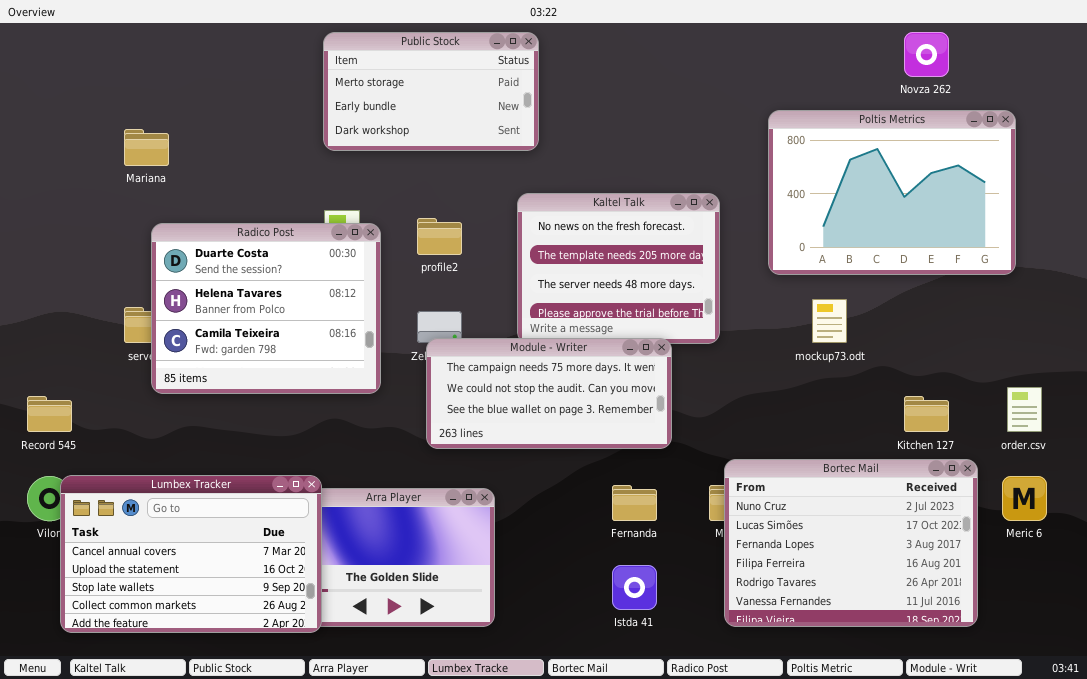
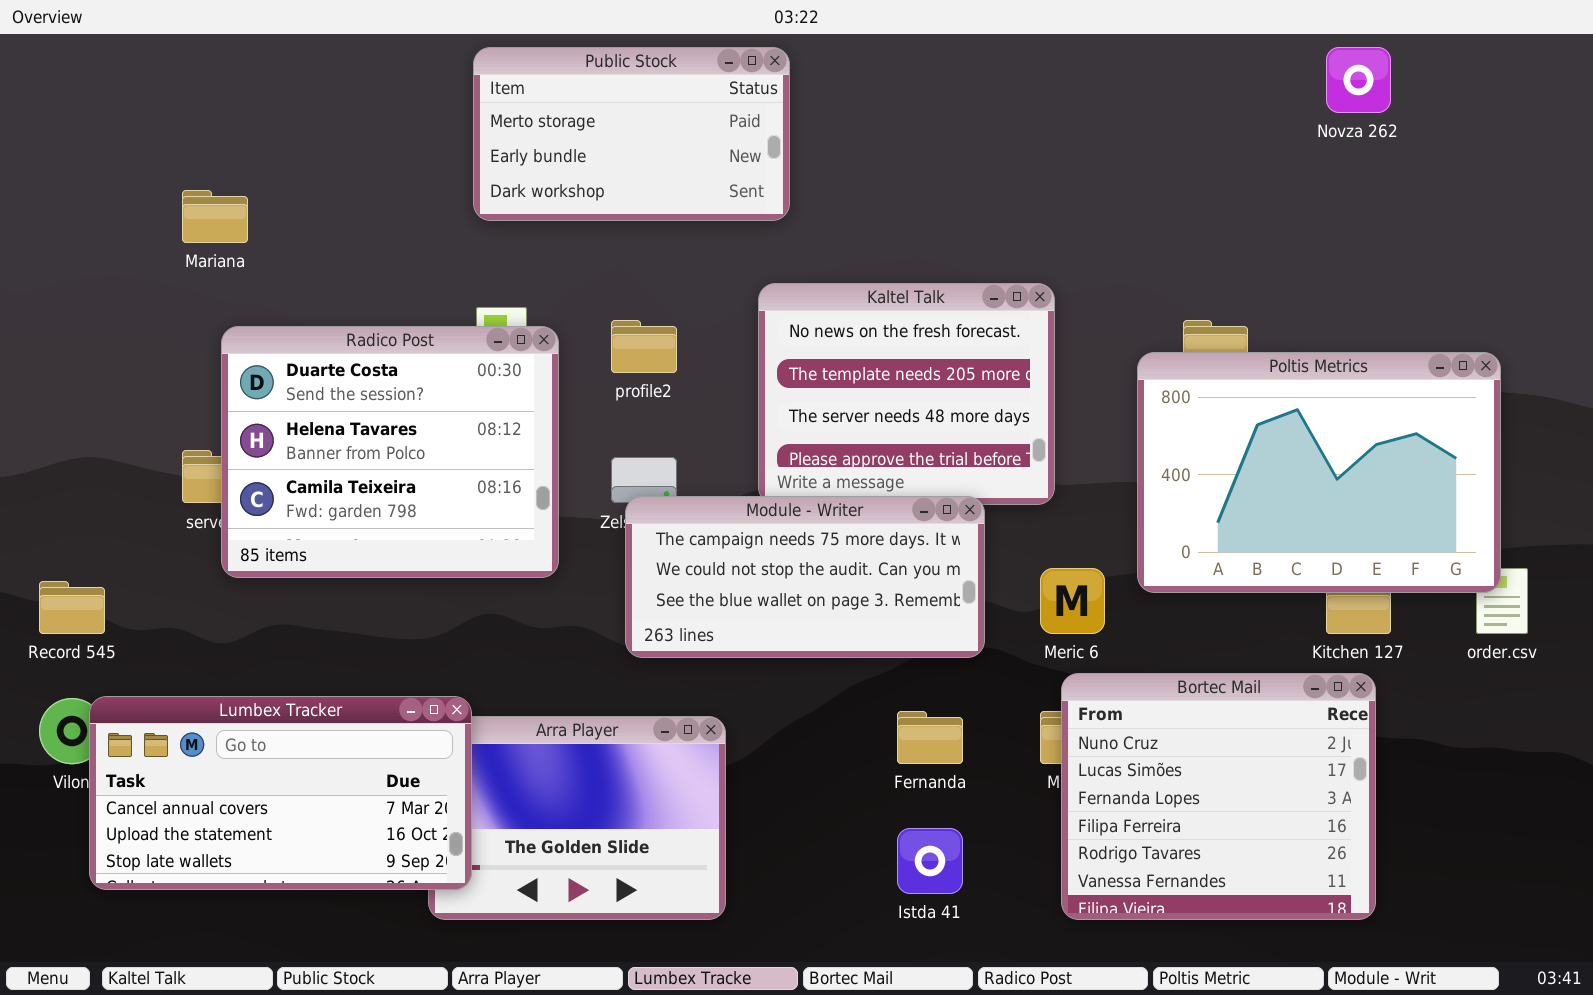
Poltis Metrics: [768,110,1016,275] -> [1137,352,1501,593], moved
Bortec Mail: [724,459,978,627] -> [1061,673,1376,920], resized
Lumbex Tracker: [60,475,322,633] -> [89,696,472,890], resized
Meric 6: [1002,476,1047,521] -> [1040,568,1105,634], moved

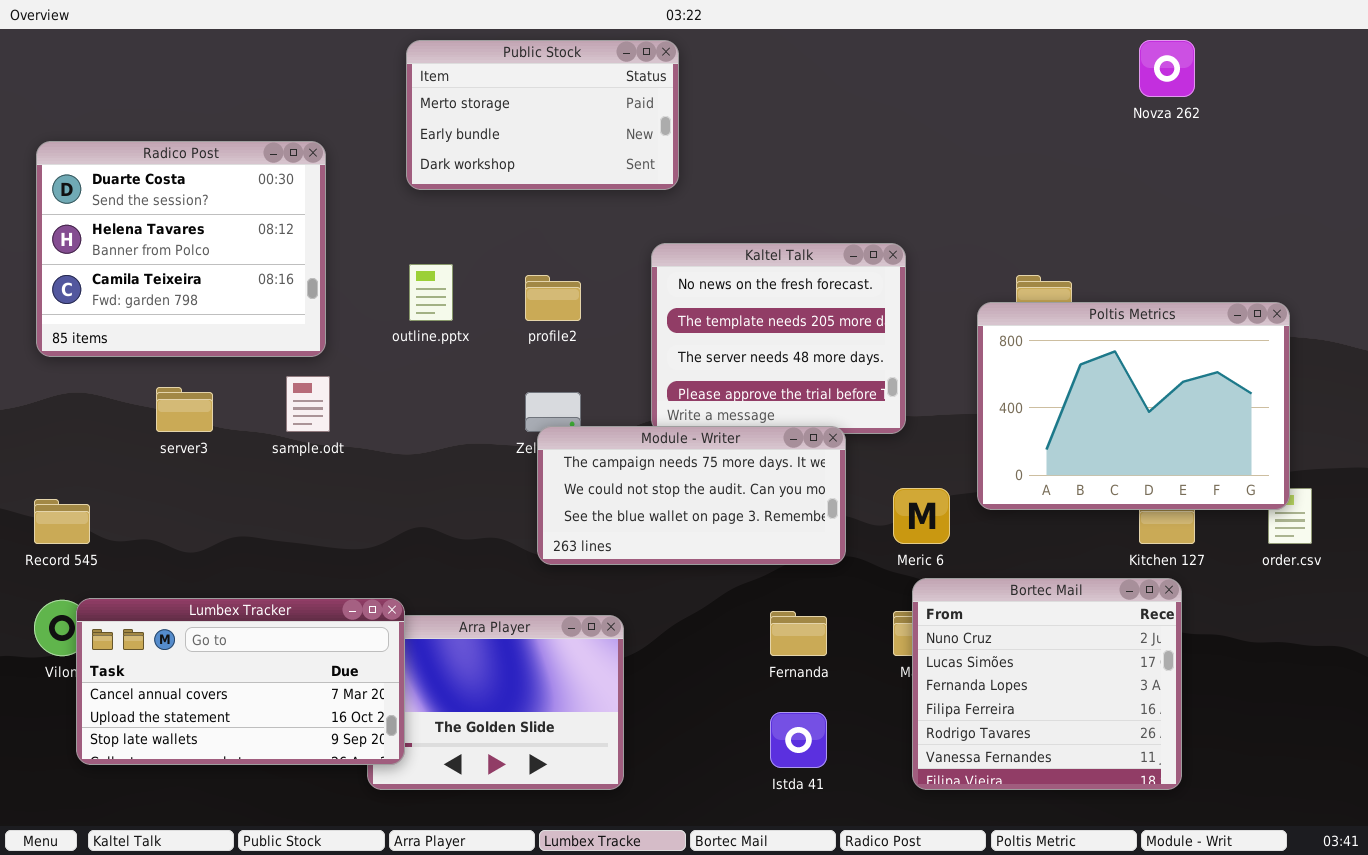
Radico Post: [221,326,559,578] -> [36,141,326,357], moved

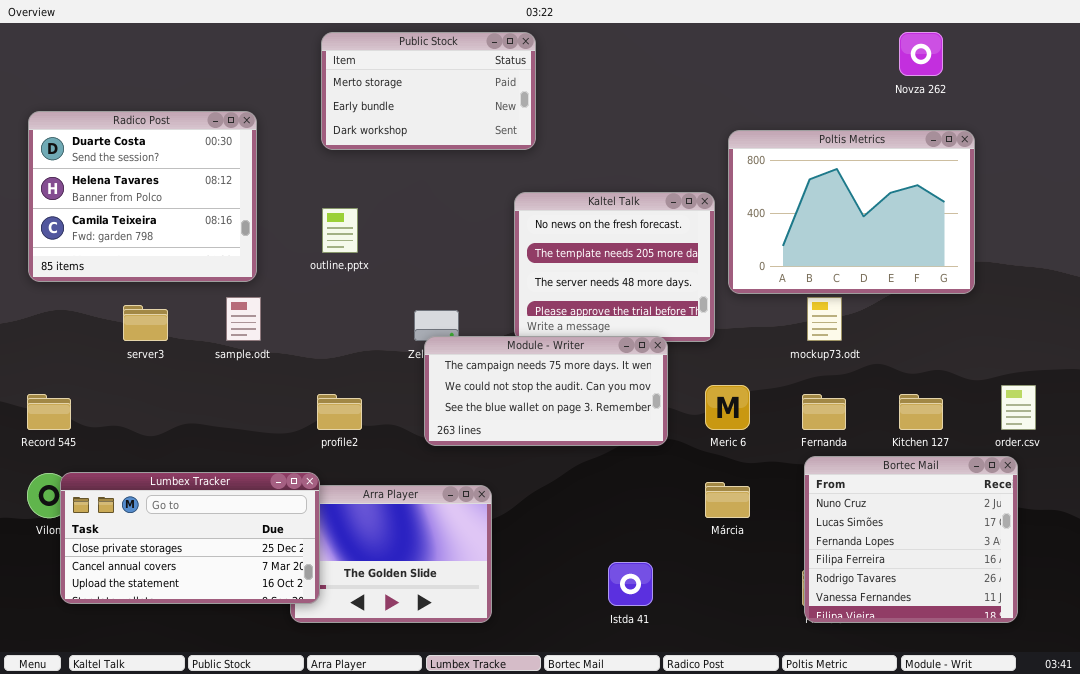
profile2: [525,275,581,321] -> [317,394,362,430], moved
Poltis Metrics: [977,302,1290,510] -> [728,130,975,294], moved
Bortec Mail: [912,578,1182,790] -> [804,456,1018,623], moved
Lumbex Tracker: [76,598,405,765] -> [60,472,320,604], scrolled up 1 row
Fernanda: [770,611,827,656] -> [802,394,846,430], moved

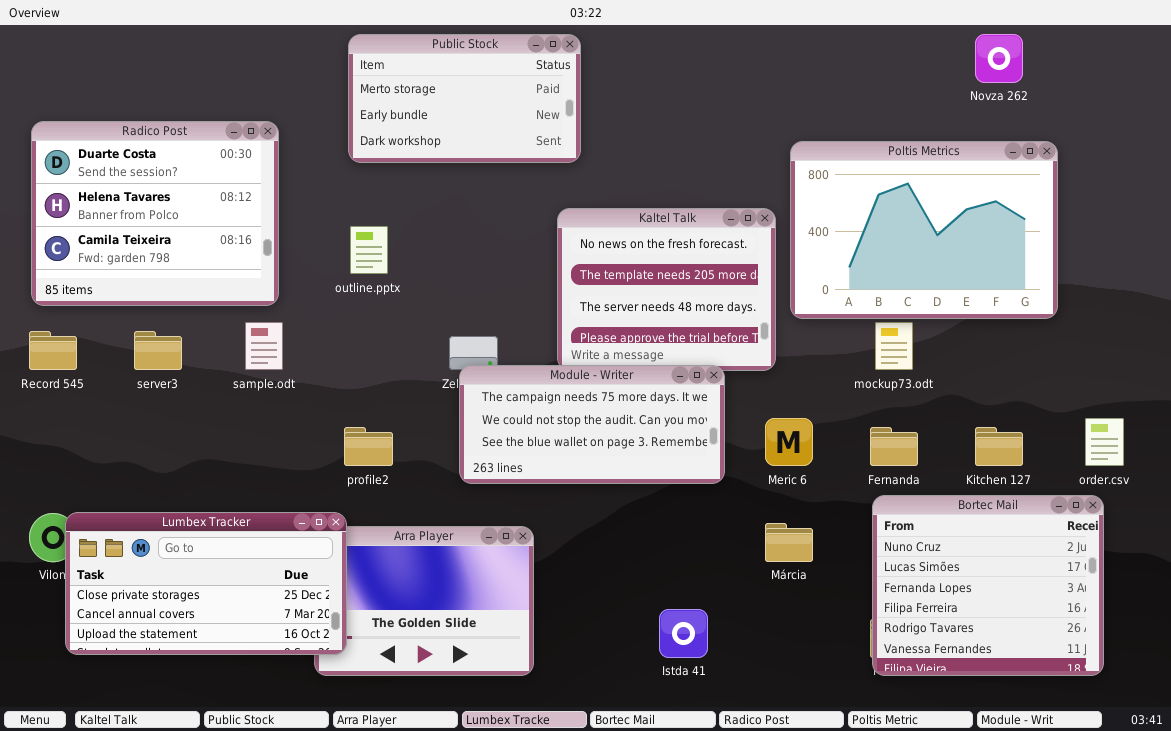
Record 545: [27,394,71,430] -> [29,331,77,370], moved

